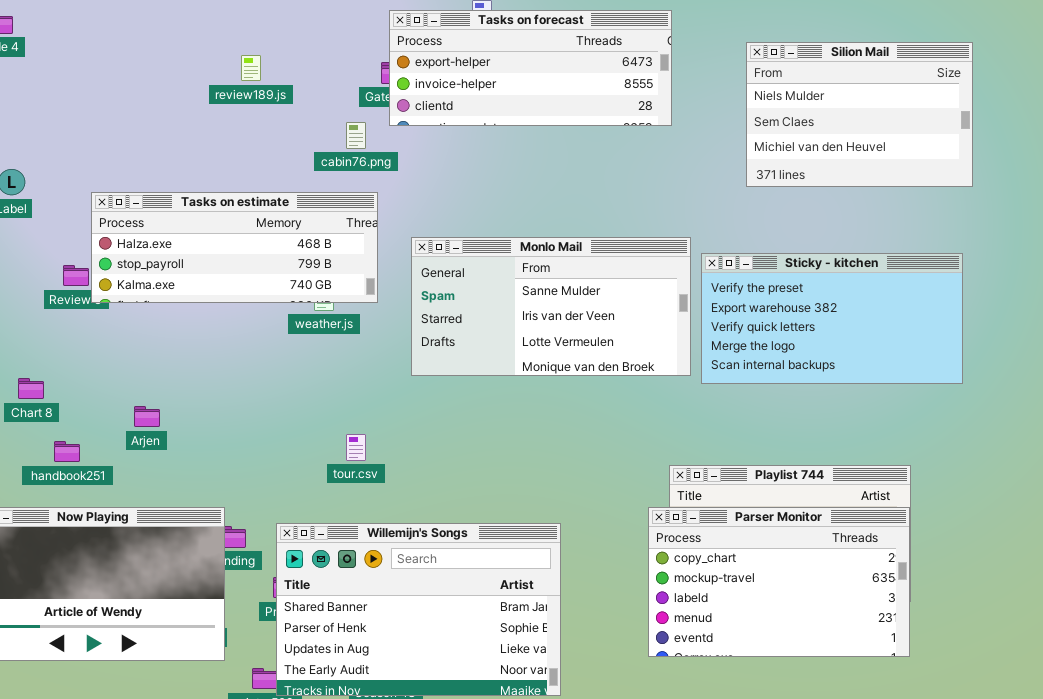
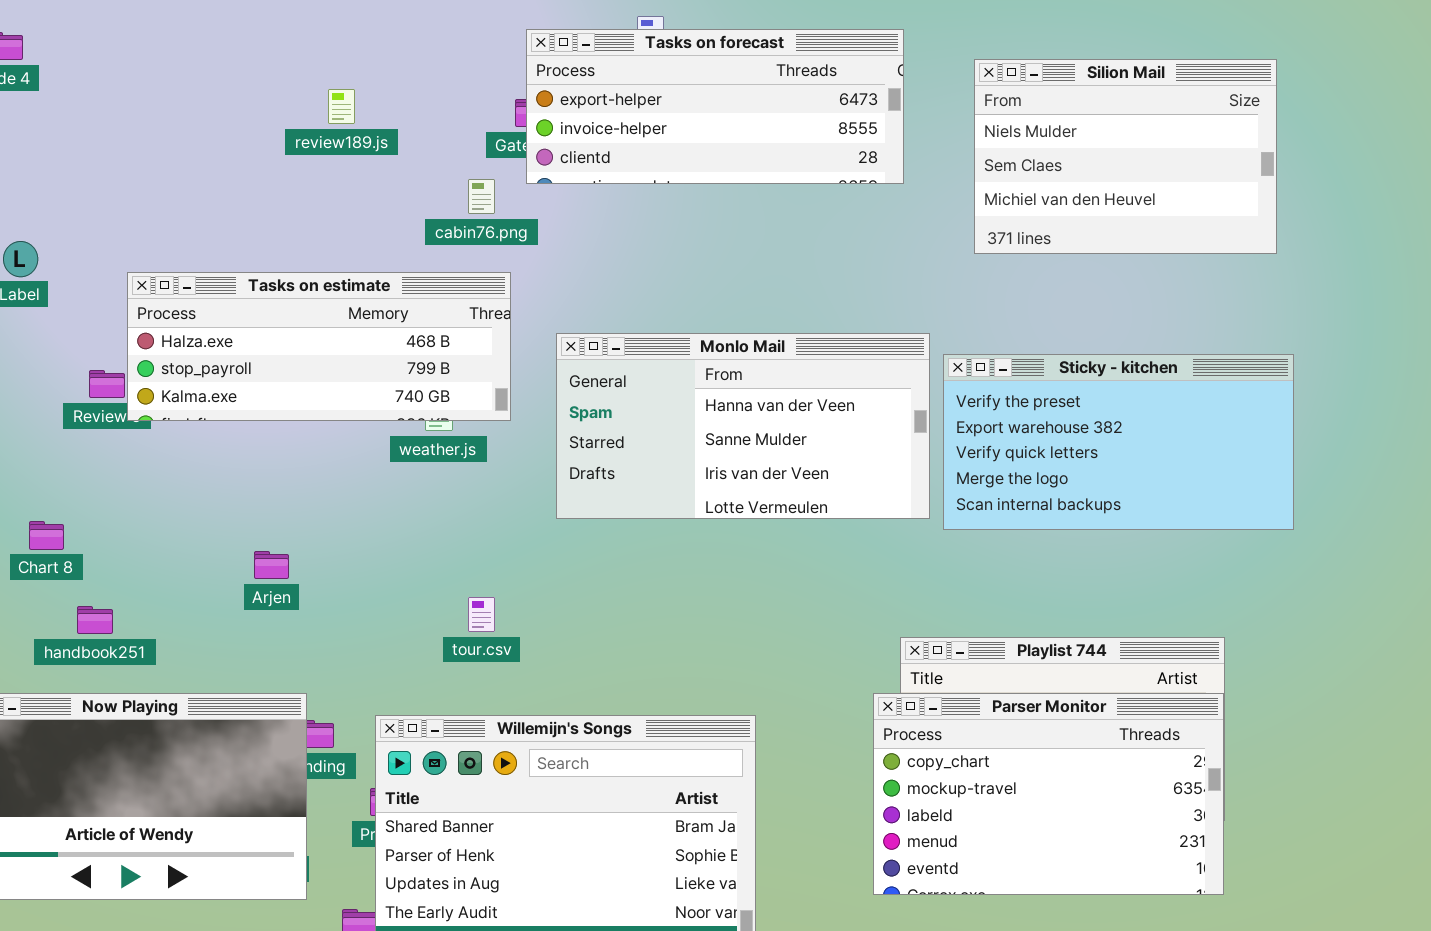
Silion Mail: [746,42,973,187] -> [974,59,1277,254], moved
Monlo Mail: [411,237,691,376] -> [556,333,930,519], scrolled up 1 row
Arjen: [134,406,160,427] -> [254,551,289,579], moved

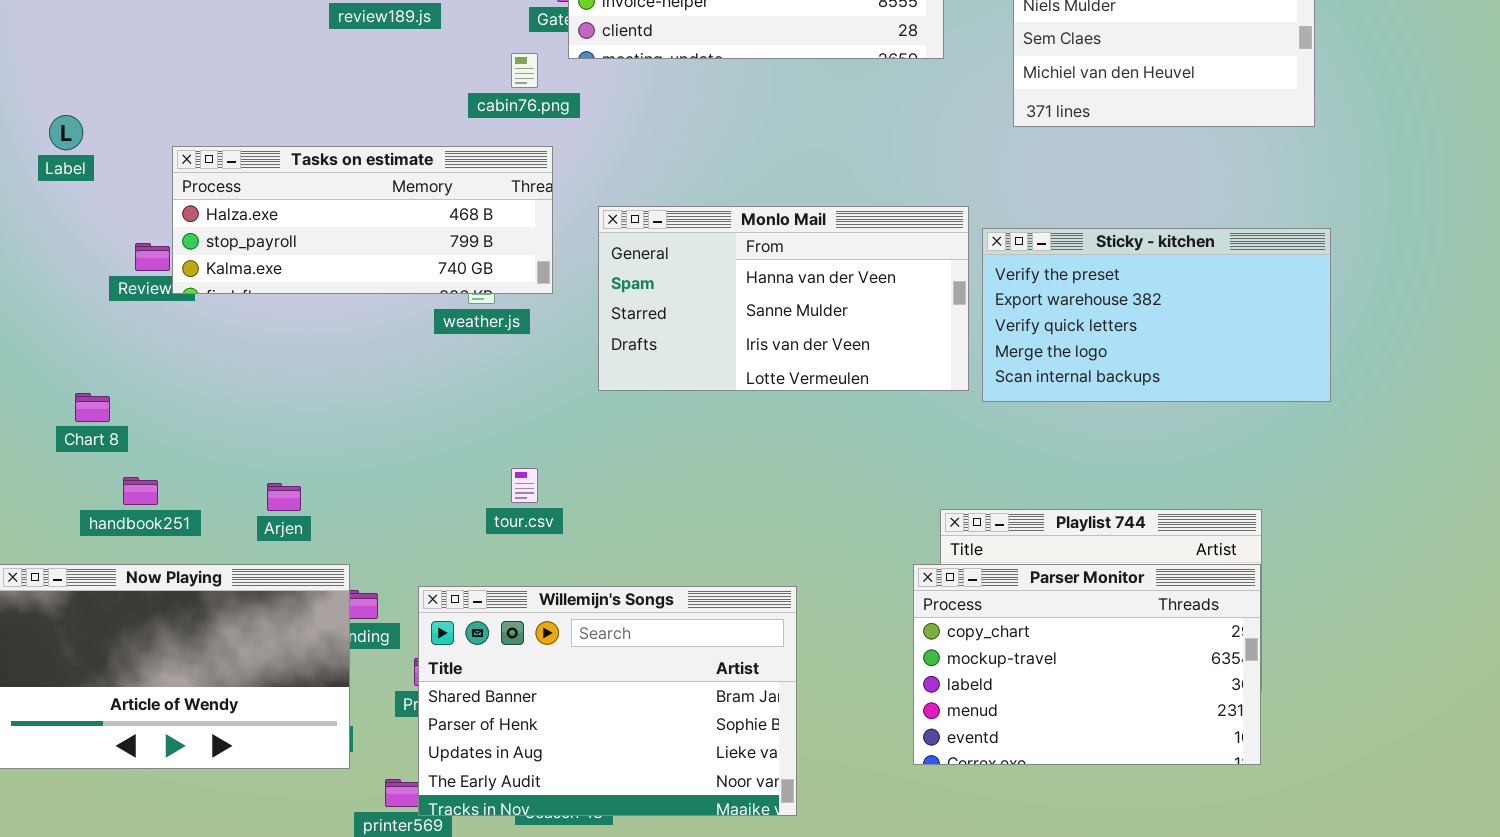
Arjen: [254,551,289,579] -> [267,483,301,511], moved

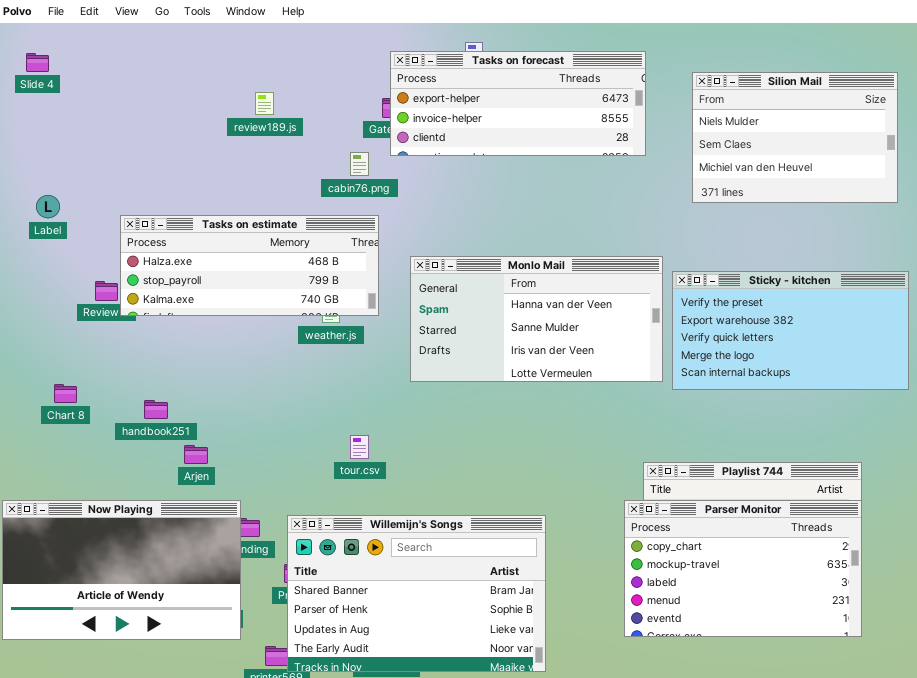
handbook251: [123,477,158,505] -> [144,400,168,419], moved

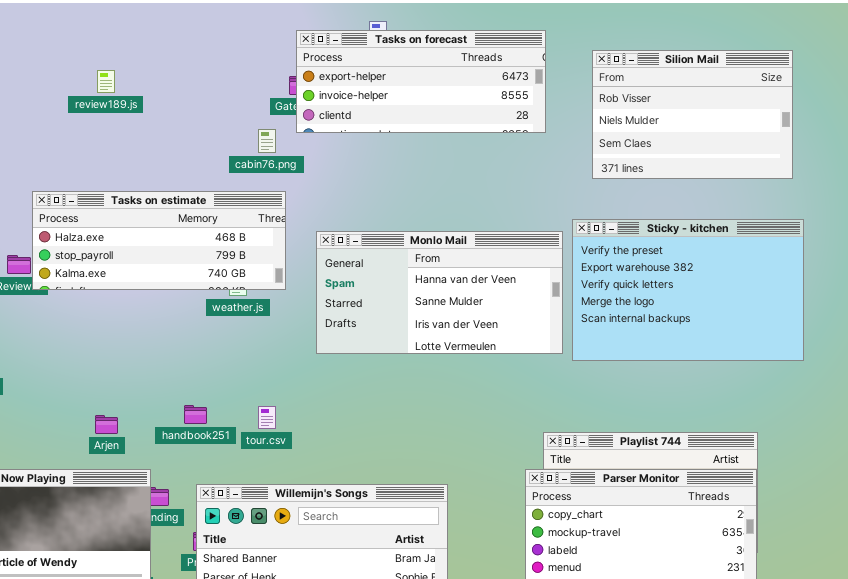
Silion Mail: [692,72,898,203] -> [592,50,793,179], scrolled up 1 row
review189.js: [255,92,274,115] -> [97,70,115,93], moved
Sticky - kitchen: [672,271,909,390] -> [572,219,804,361], resized
handbook251: [144,400,168,419] -> [184,405,207,424], moved

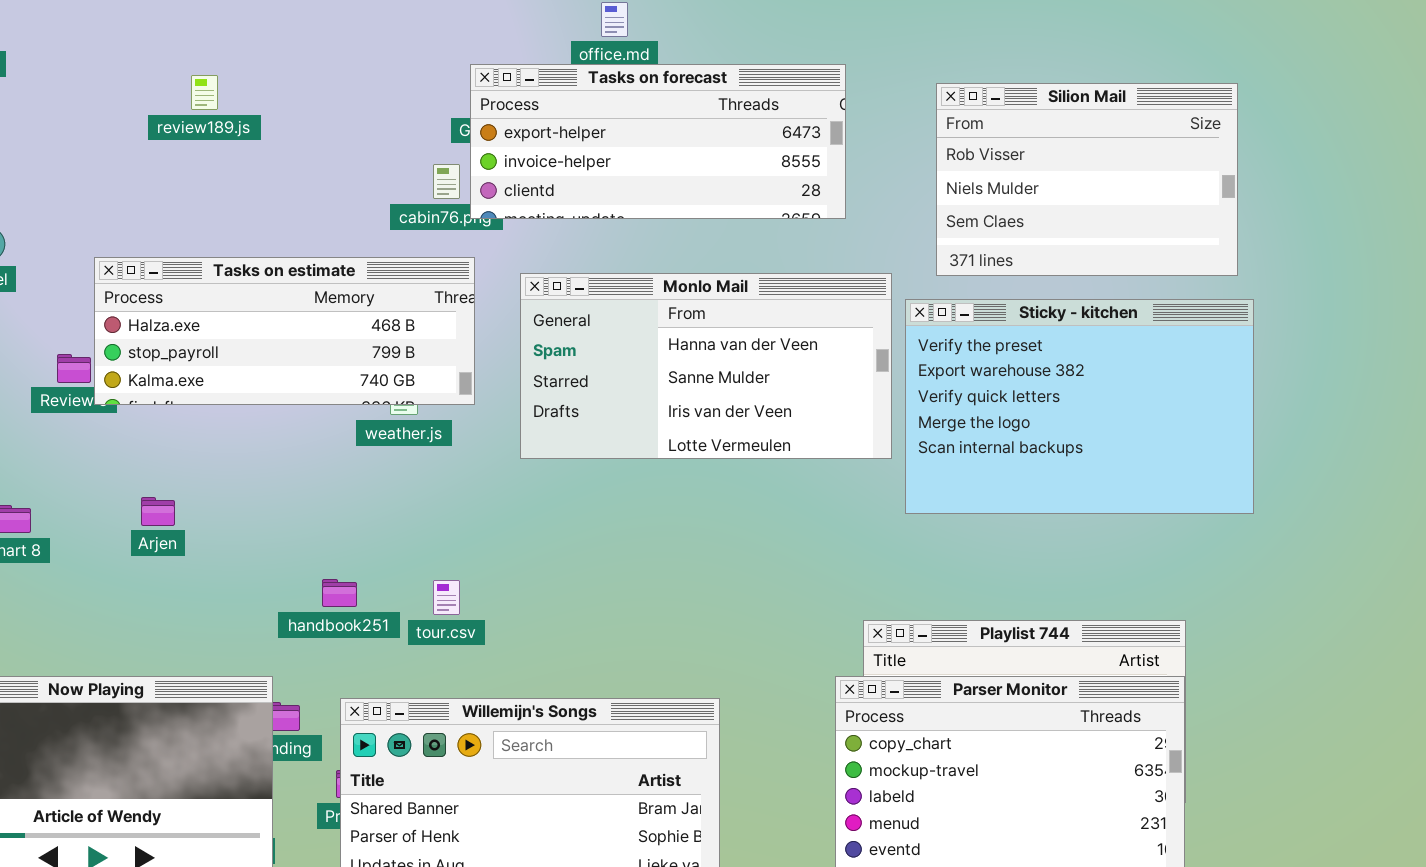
Tasks on forecast: [296,30,546,133] -> [470,64,846,219], moved
Silion Mail: [592,50,793,179] -> [936,83,1238,276], moved
Monlo Mail: [316,231,563,354] -> [520,273,892,459], moved
Arjen: [95,415,118,434] -> [141,497,175,526], moved

